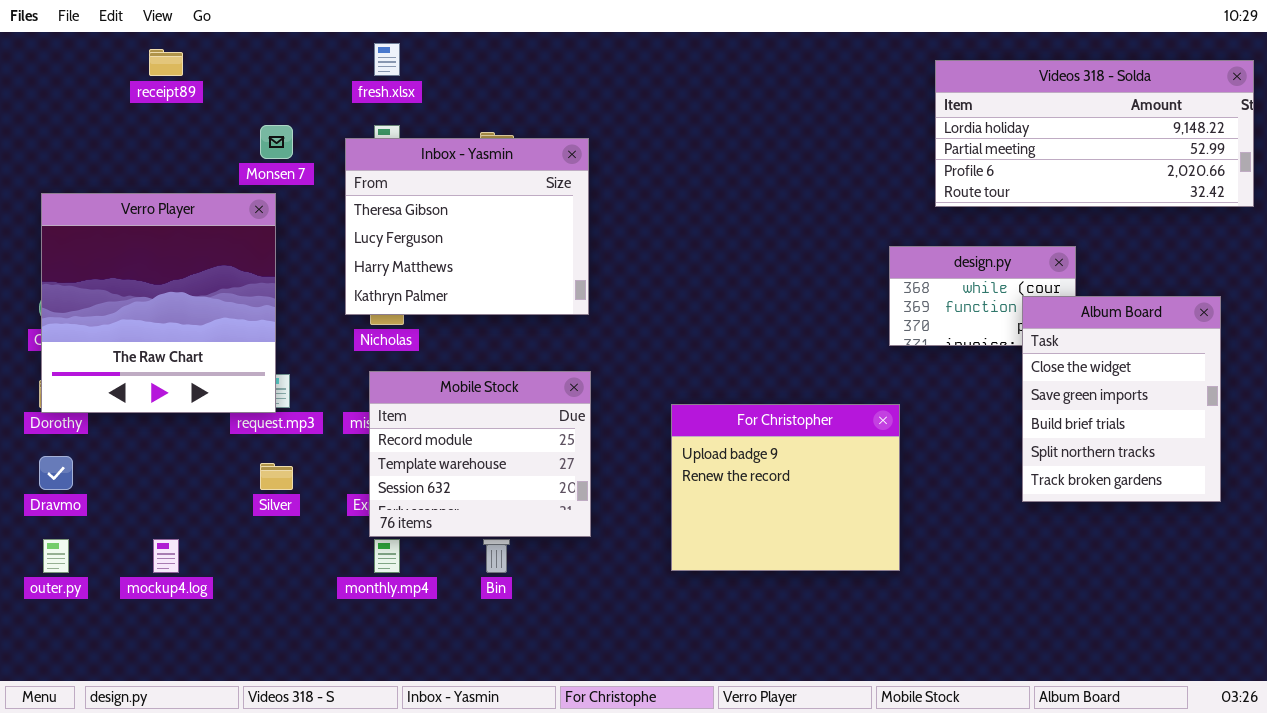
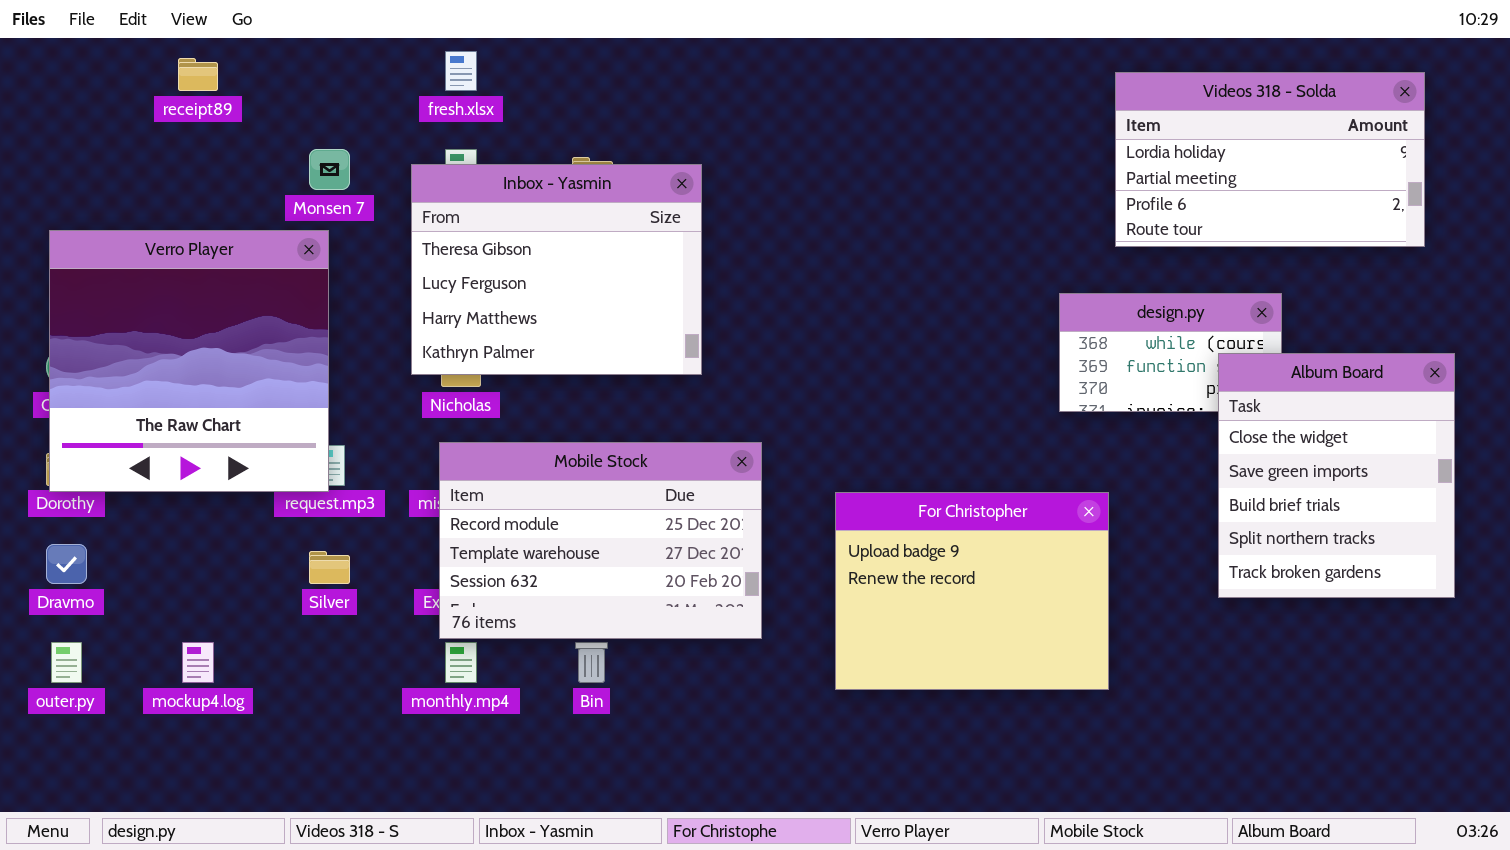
Videos 318 - Solda: [935,60,1254,207] -> [1115,72,1425,247], resized
Mobile Stock: [369,371,591,537] -> [439,442,762,639], resized
For Christopher: [671,404,900,571] -> [835,492,1109,690], moved

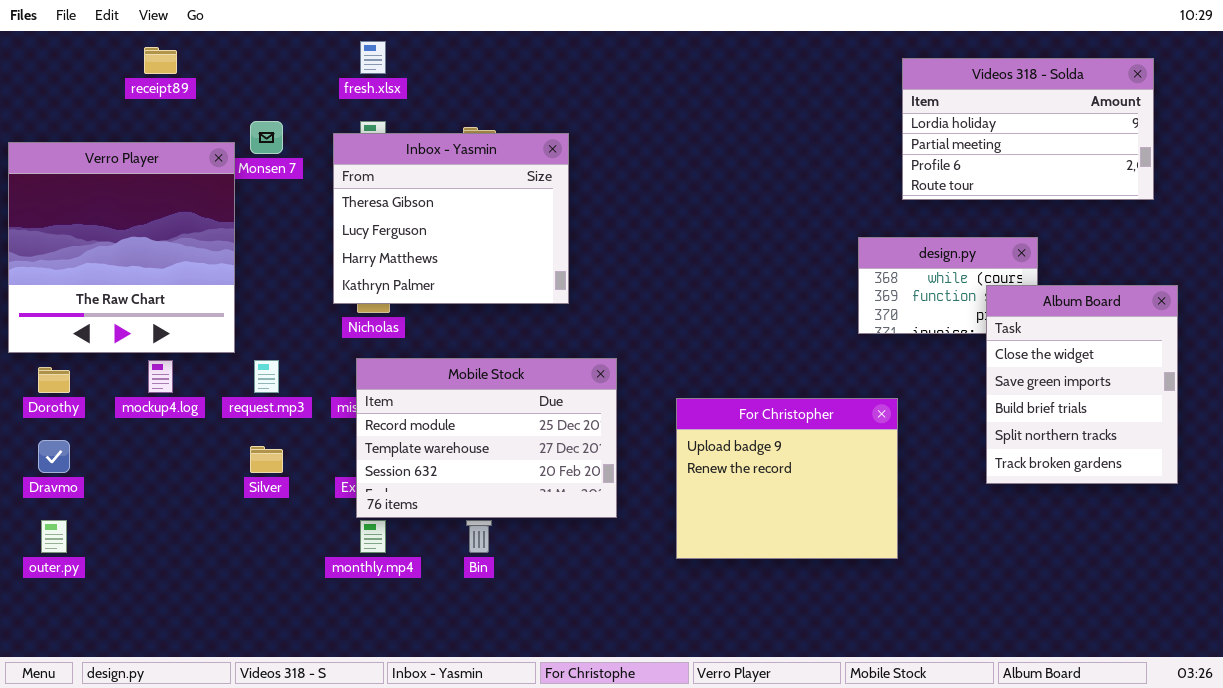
Verro Player: [49,230,329,492] -> [8,142,235,353], moved
mockup4.log: [182,642,214,683] -> [148,360,173,393], moved

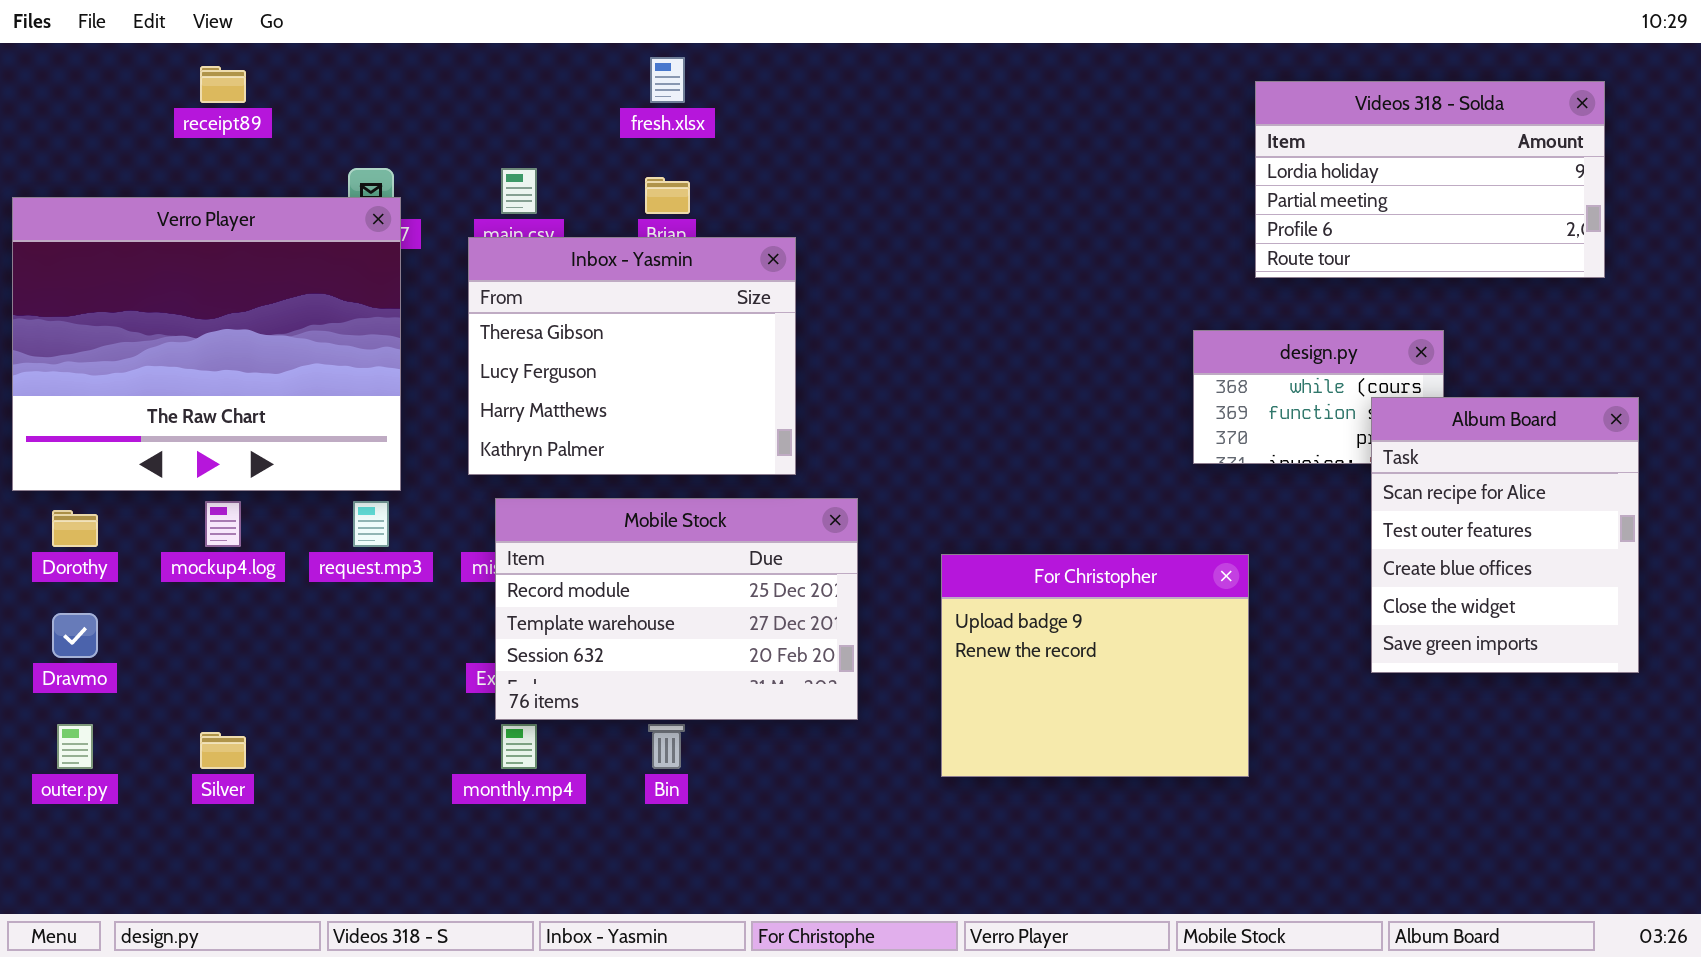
fresh.xlsx: [360,41,386,74] -> [650,57,685,103], moved
Inbox - Yasmin: [333,133,569,304] -> [468,237,796,475], moved
Verro Player: [8,142,235,353] -> [12,197,401,491], resized
Album Board: [986,285,1178,484] -> [1371,397,1639,673], scrolled up 3 rows
Silver: [250,446,283,473] -> [200,732,246,769], moved

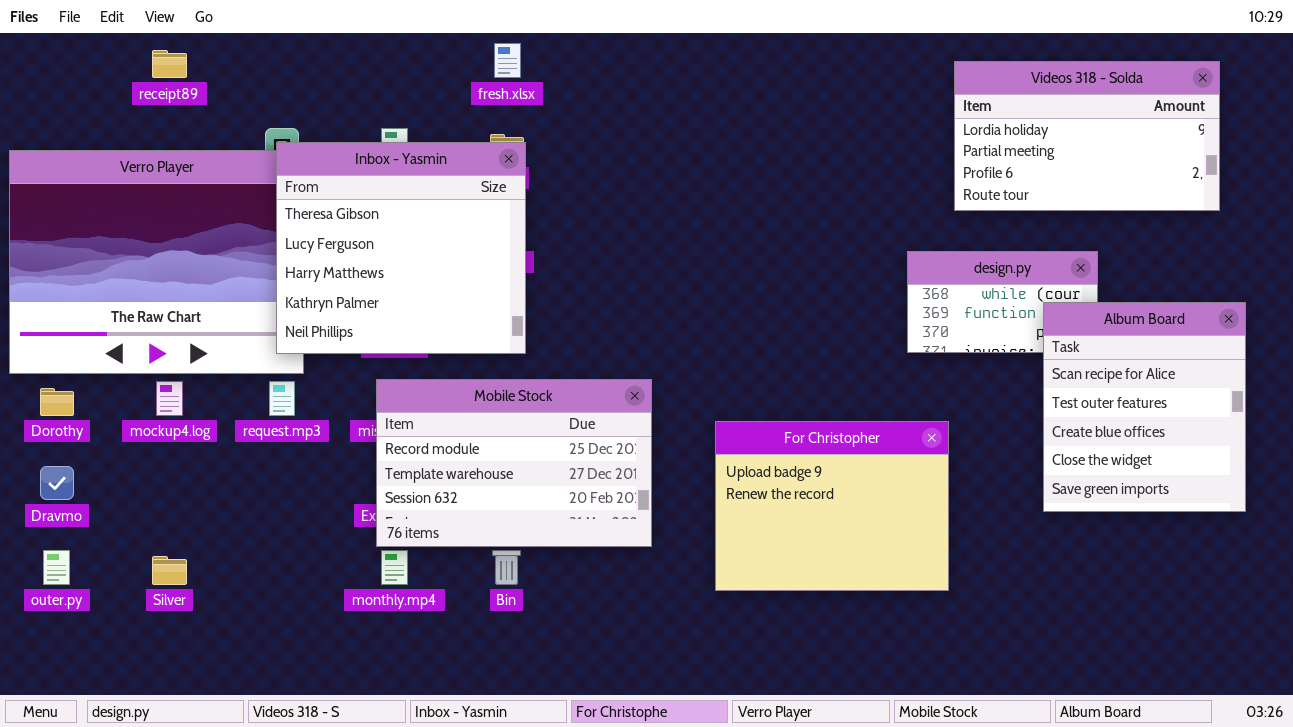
Inbox - Yasmin: [468,237,796,475] -> [276,142,526,354], moved, resized

